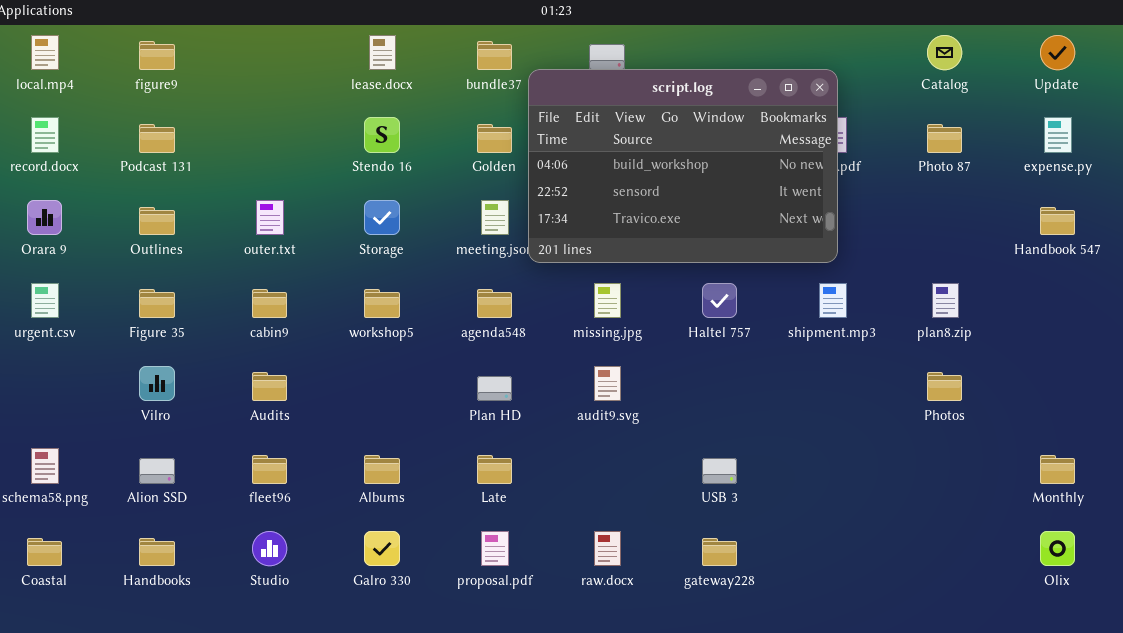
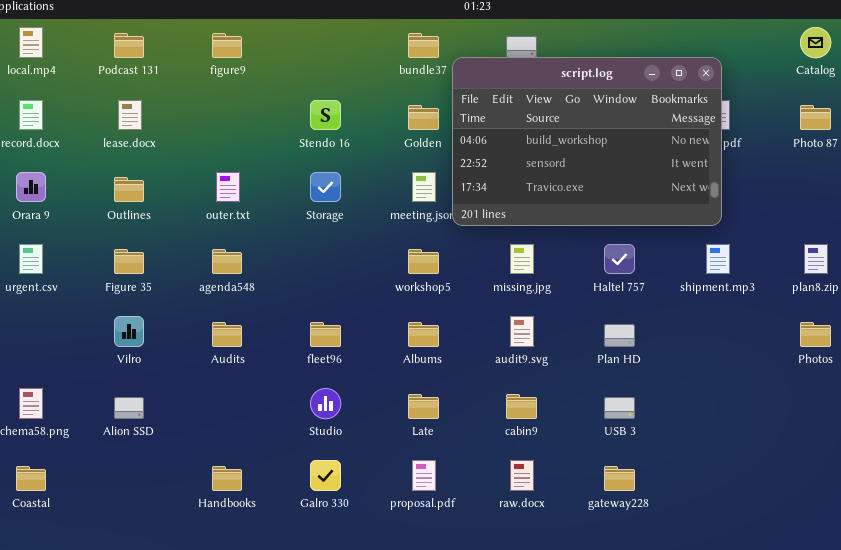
lease.docx: [369,35,396,70] -> [118,100,142,130], moved
figure9: [139,41,175,70] -> [212,33,242,58], moved
Podcast 131: [139,124,175,153] -> [114,33,144,58], moved
cabin9: [252,289,287,318] -> [506,394,537,419], moved
workshop5: [364,289,400,318] -> [408,249,439,274], moved
agenda548: [477,289,512,318] -> [212,249,242,274], moved
Plan HD: [477,376,512,401] -> [604,324,635,347], moved
fleet96: [252,455,287,484] -> [310,322,341,347], moved
Albums: [364,455,400,484] -> [408,322,439,347], moved
Studio: [252,531,287,566] -> [310,388,341,419], moved
Handbooks: [139,538,175,566] -> [212,466,242,491], moved

